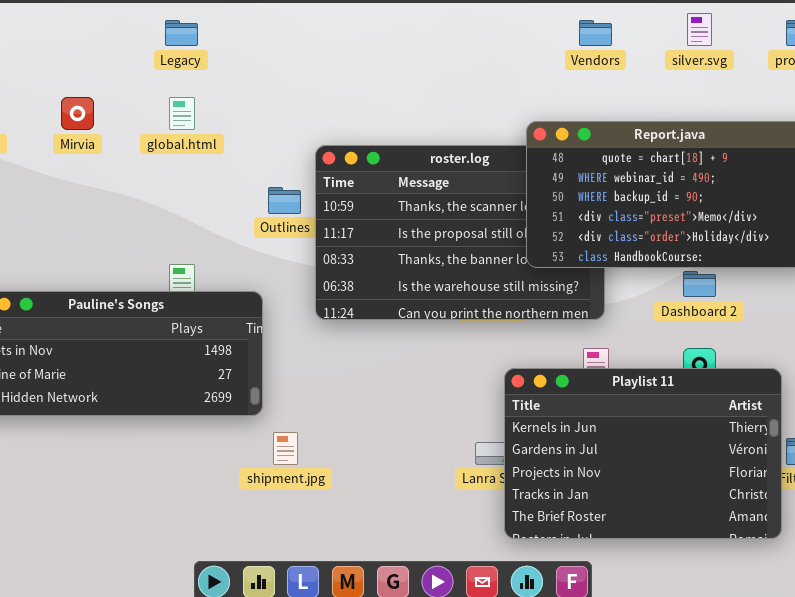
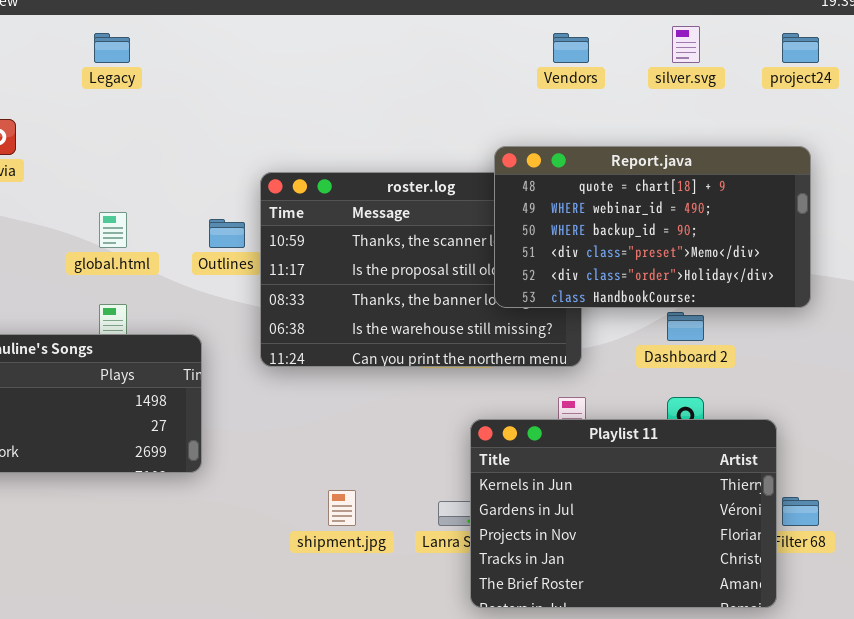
global.html: [169,97,195,130] -> [99,212,127,248], moved
shipment.jpg: [273,432,298,465] -> [328,490,356,526], moved

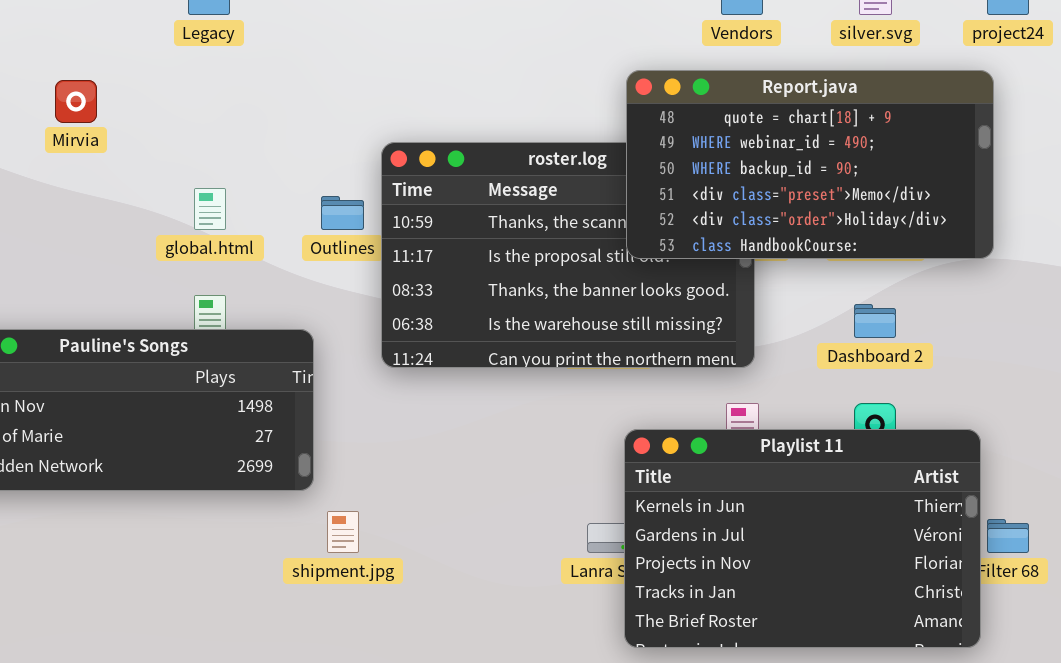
Report.java: [494,146,811,308] -> [626,70,994,259], moved
shipment.jpg: [328,490,356,526] -> [327,511,359,553], moved

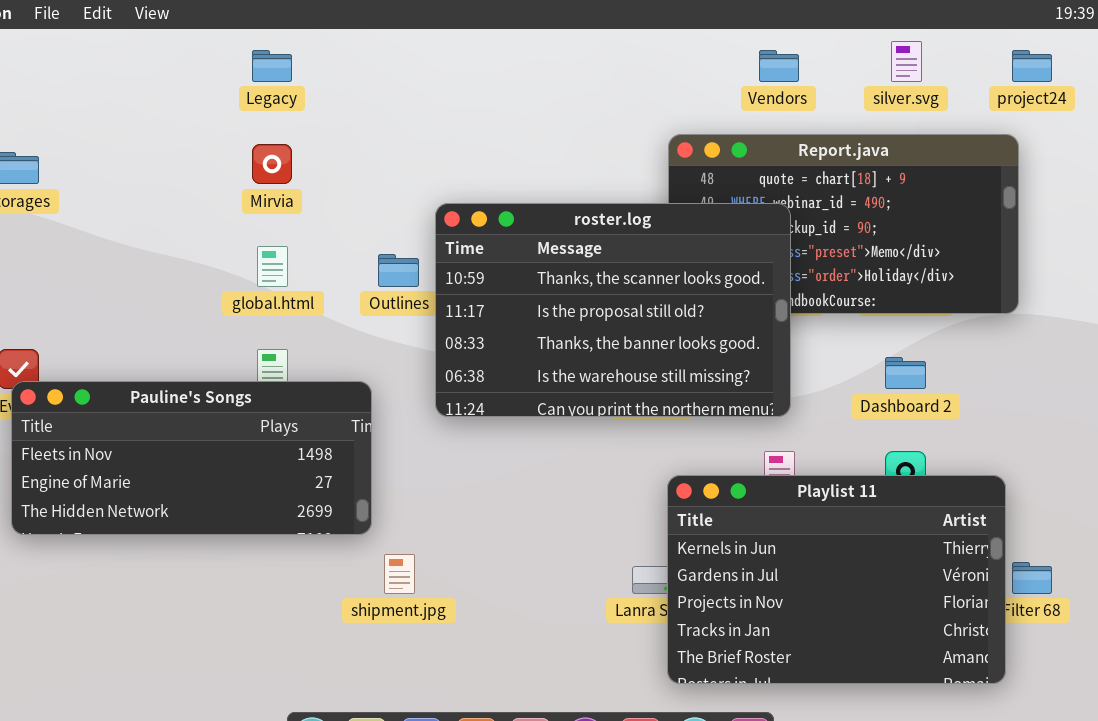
Mirvia: [55,80,97,123] -> [252,144,292,184], moved
roster.log: [381,142,755,368] -> [435,203,791,417], raised

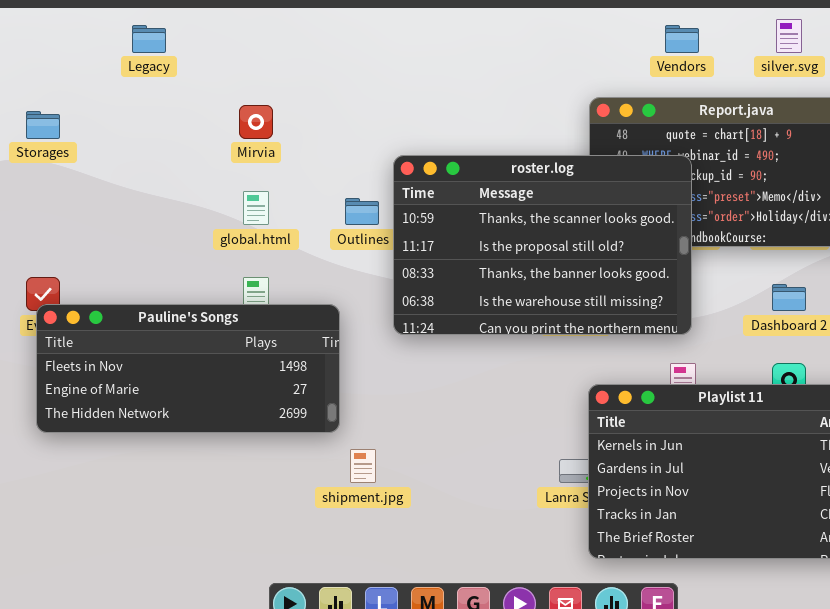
Legacy: [252,50,292,82] -> [132,25,166,53], moved

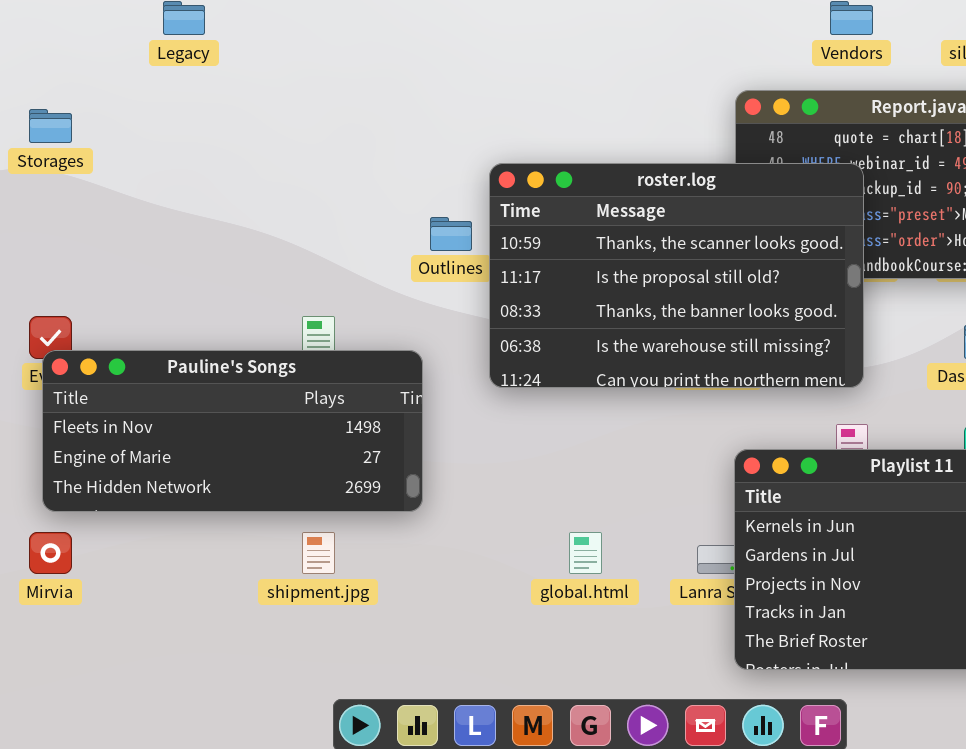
Mirvia: [239,105,273,139] -> [29,532,72,574], moved
global.html: [243,191,269,225] -> [569,532,602,574], moved
shipment.jpg: [350,449,376,483] -> [302,532,335,574], moved

